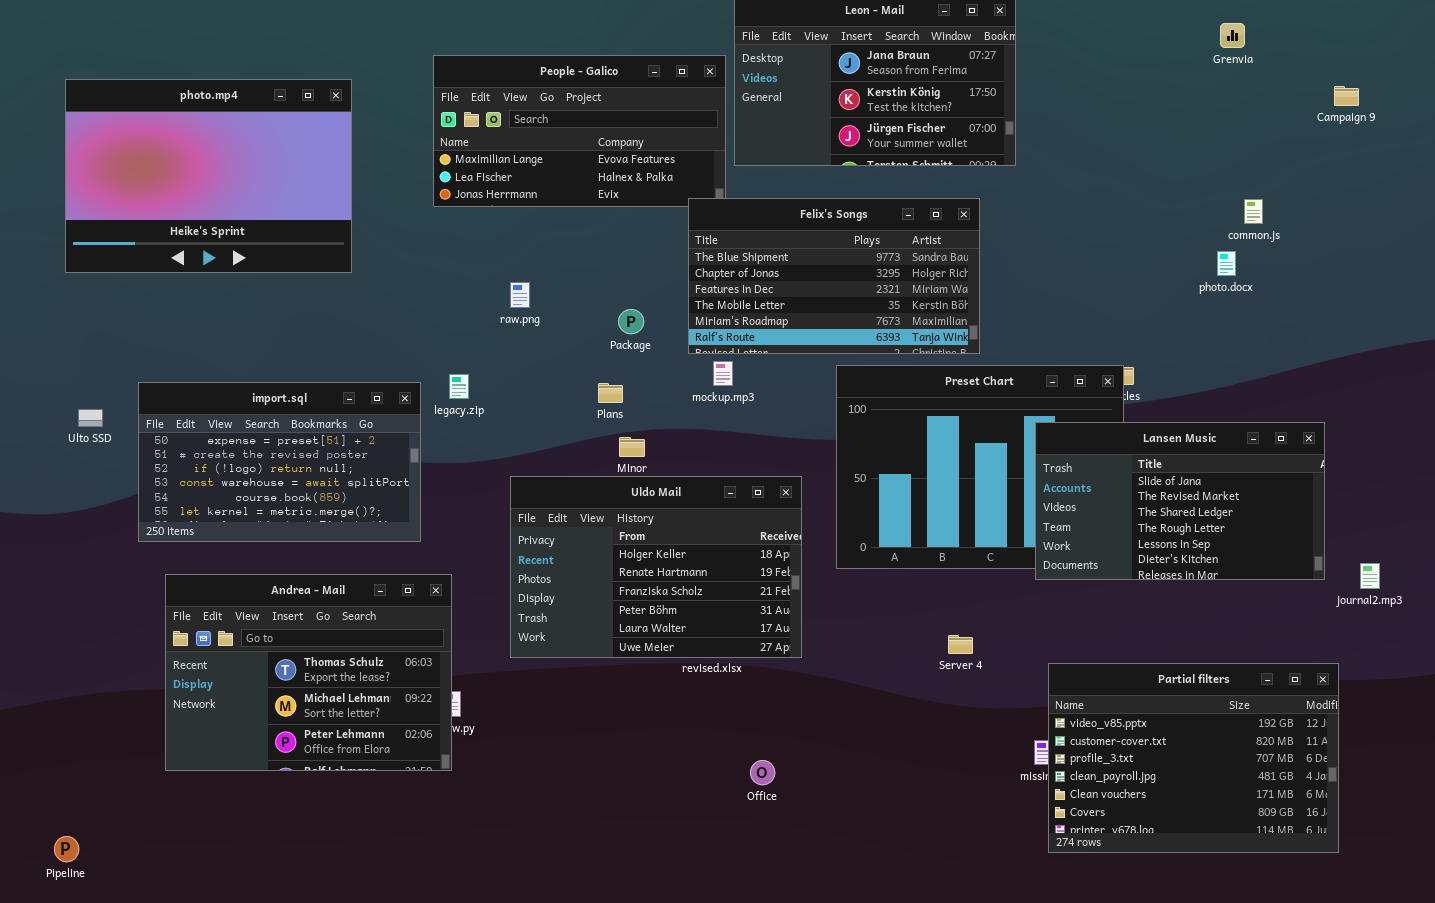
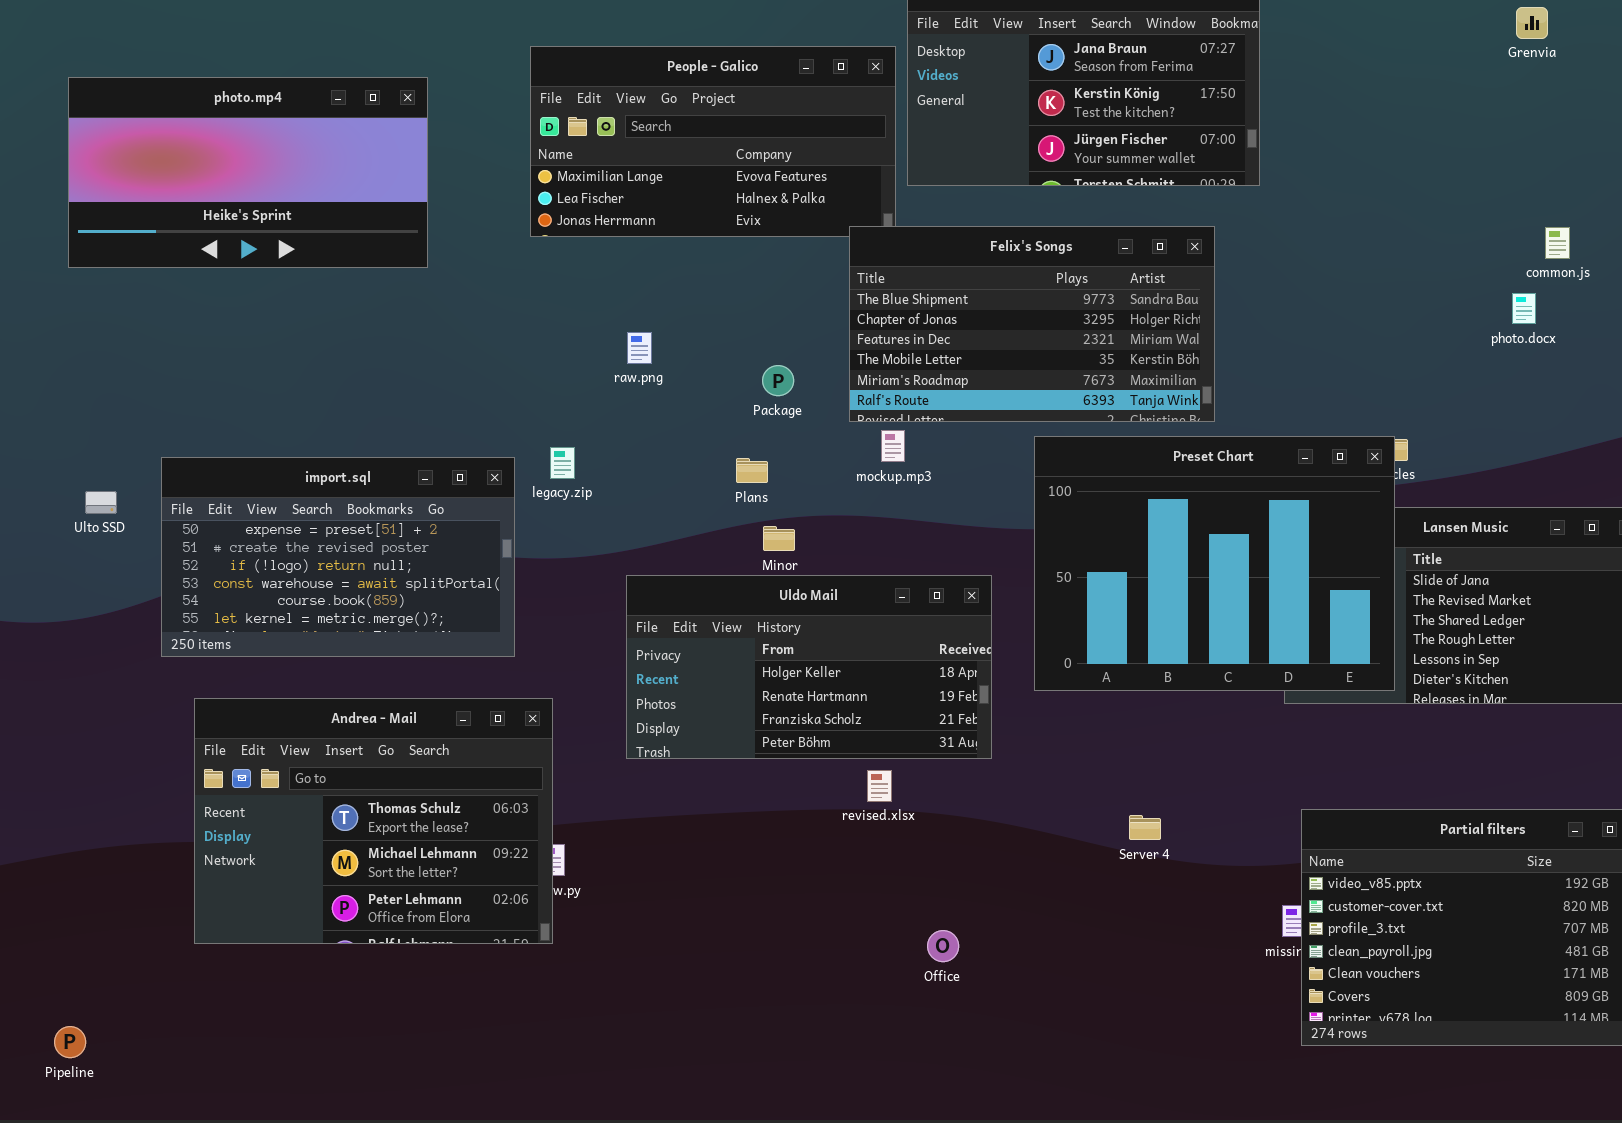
photo.mp4: [65,79,352,273] -> [68,77,428,268], resized
Preset Chart: [836,365,1124,569] -> [1034,436,1395,691], raised
Uldo Mail: [510,476,802,658] -> [626,575,992,759], resized
Server 4: [948,635,973,654] -> [1129,815,1161,840], moved

